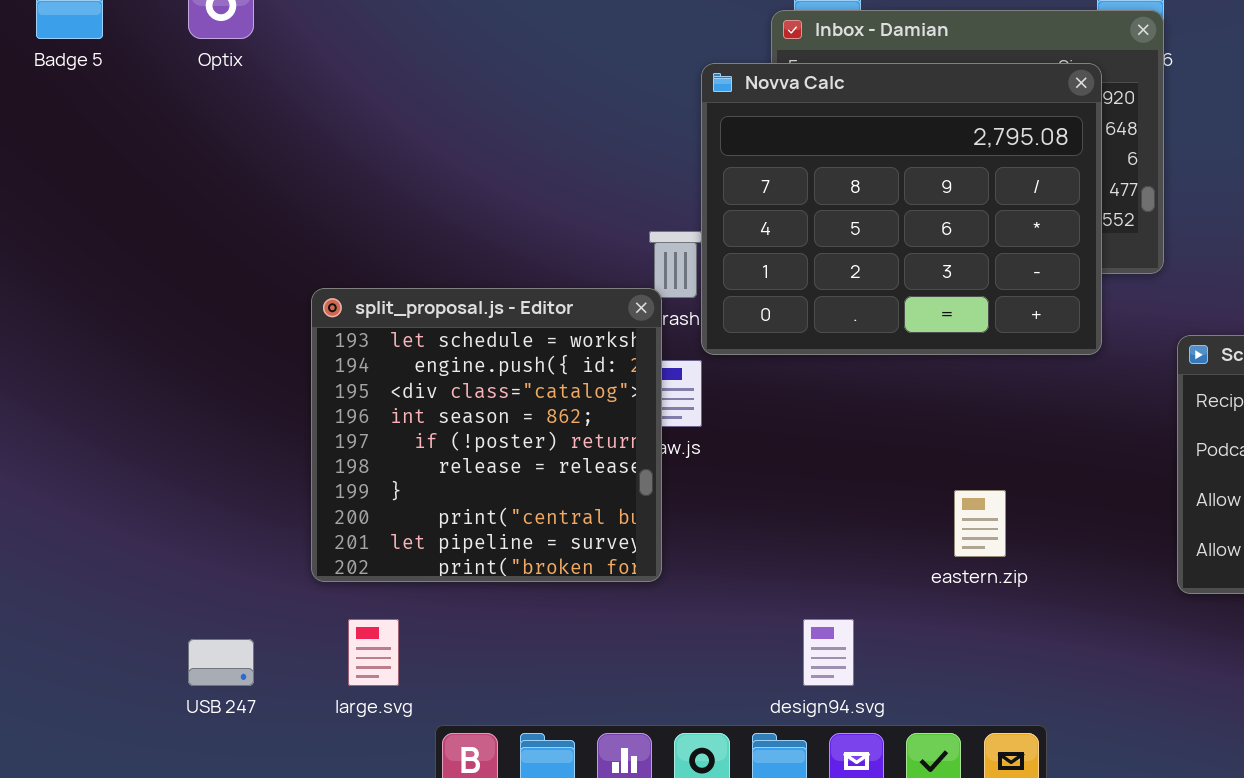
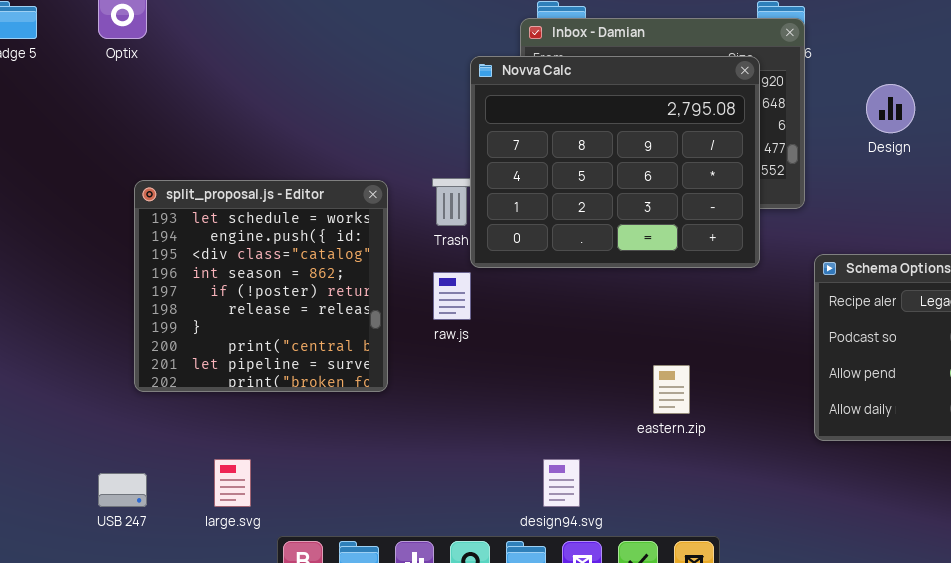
split_proposal.js - Editor: [311,288,662,582] -> [134,180,388,392], moved

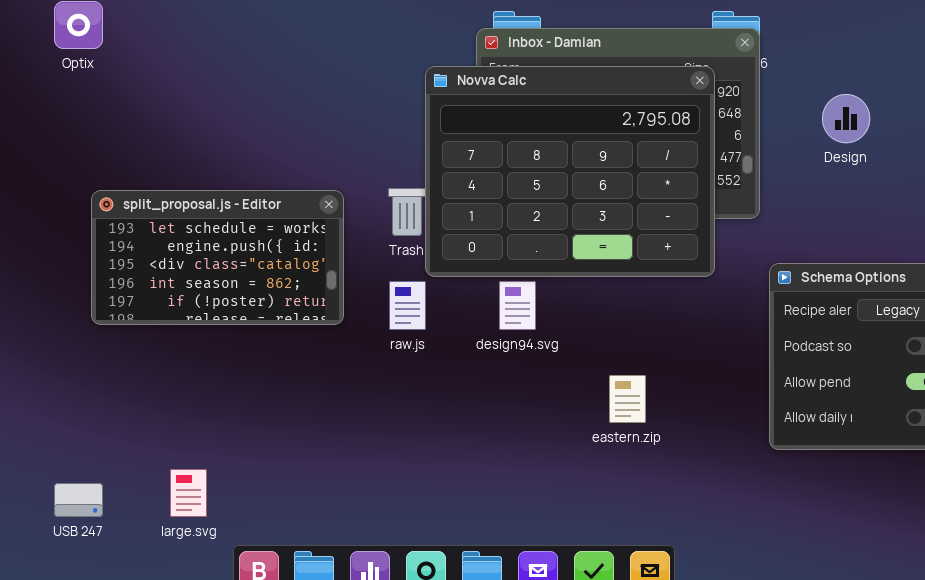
split_proposal.js - Editor: [134,180,388,392] -> [91,190,344,325], resized
design94.svg: [543,459,580,507] -> [499,281,536,330], moved

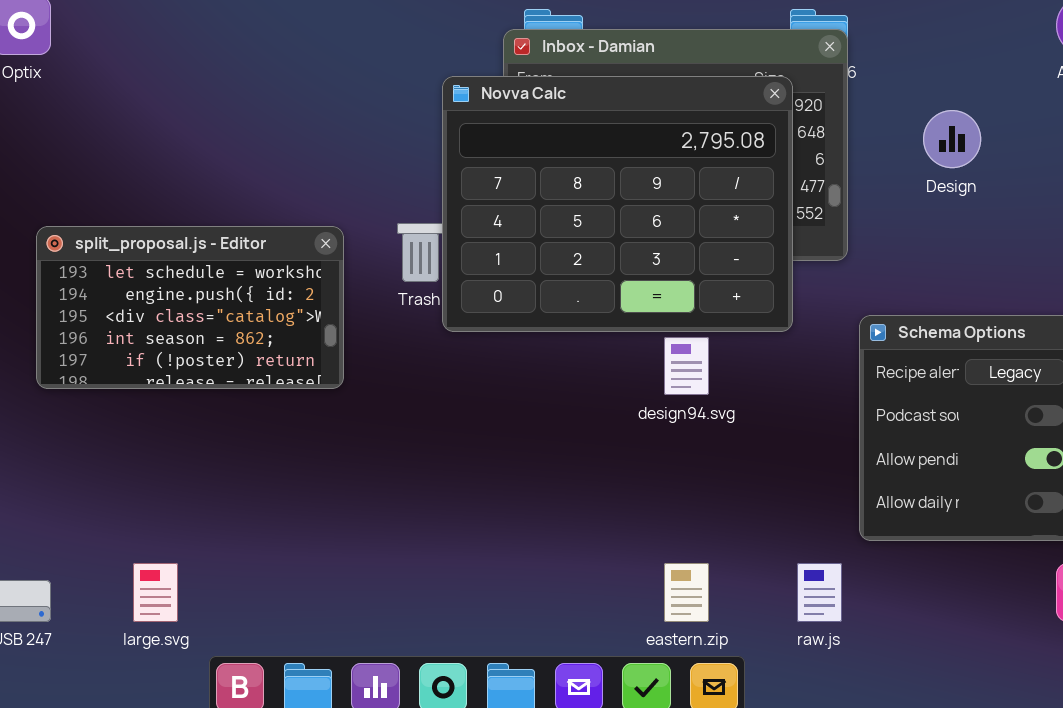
raw.js: [389,281,426,330] -> [797,563,842,622], moved
design94.svg: [499,281,536,330] -> [664,337,709,395], moved
eastern.zip: [609,375,646,423] -> [664,563,709,622], moved

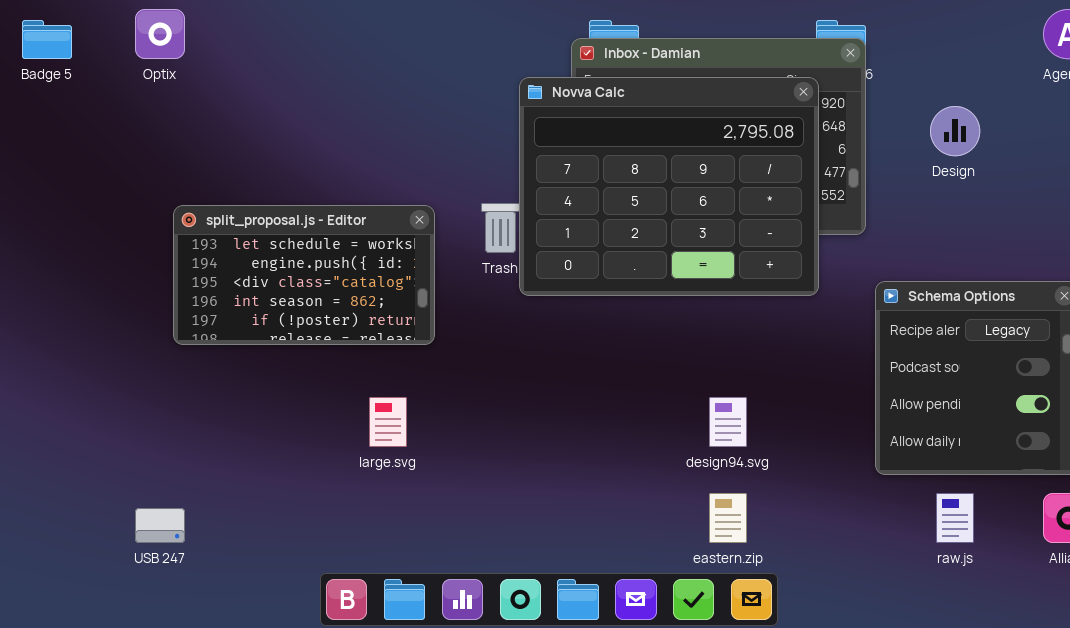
design94.svg: [664,337,709,395] -> [709,397,747,447], moved
large.svg: [133,563,178,622] -> [369,397,407,447], moved
raw.js: [797,563,842,622] -> [936,493,974,543], moved

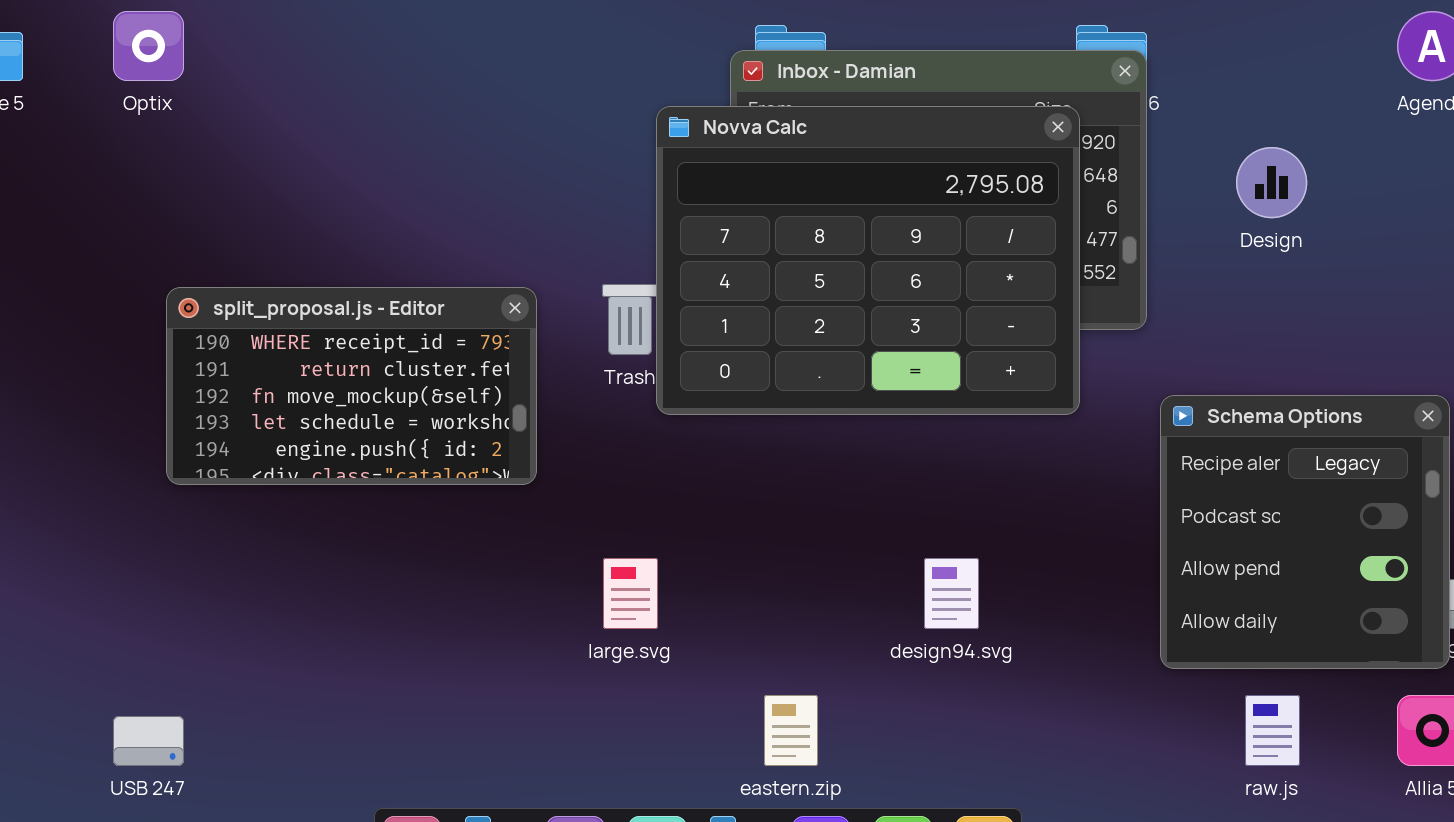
split_proposal.js - Editor: [173,205,435,345] -> [166,287,537,485], scrolled up 3 rows
large.svg: [369,397,407,447] -> [603,558,658,629], moved
eastern.zip: [709,493,747,543] -> [764,695,818,766], moved

